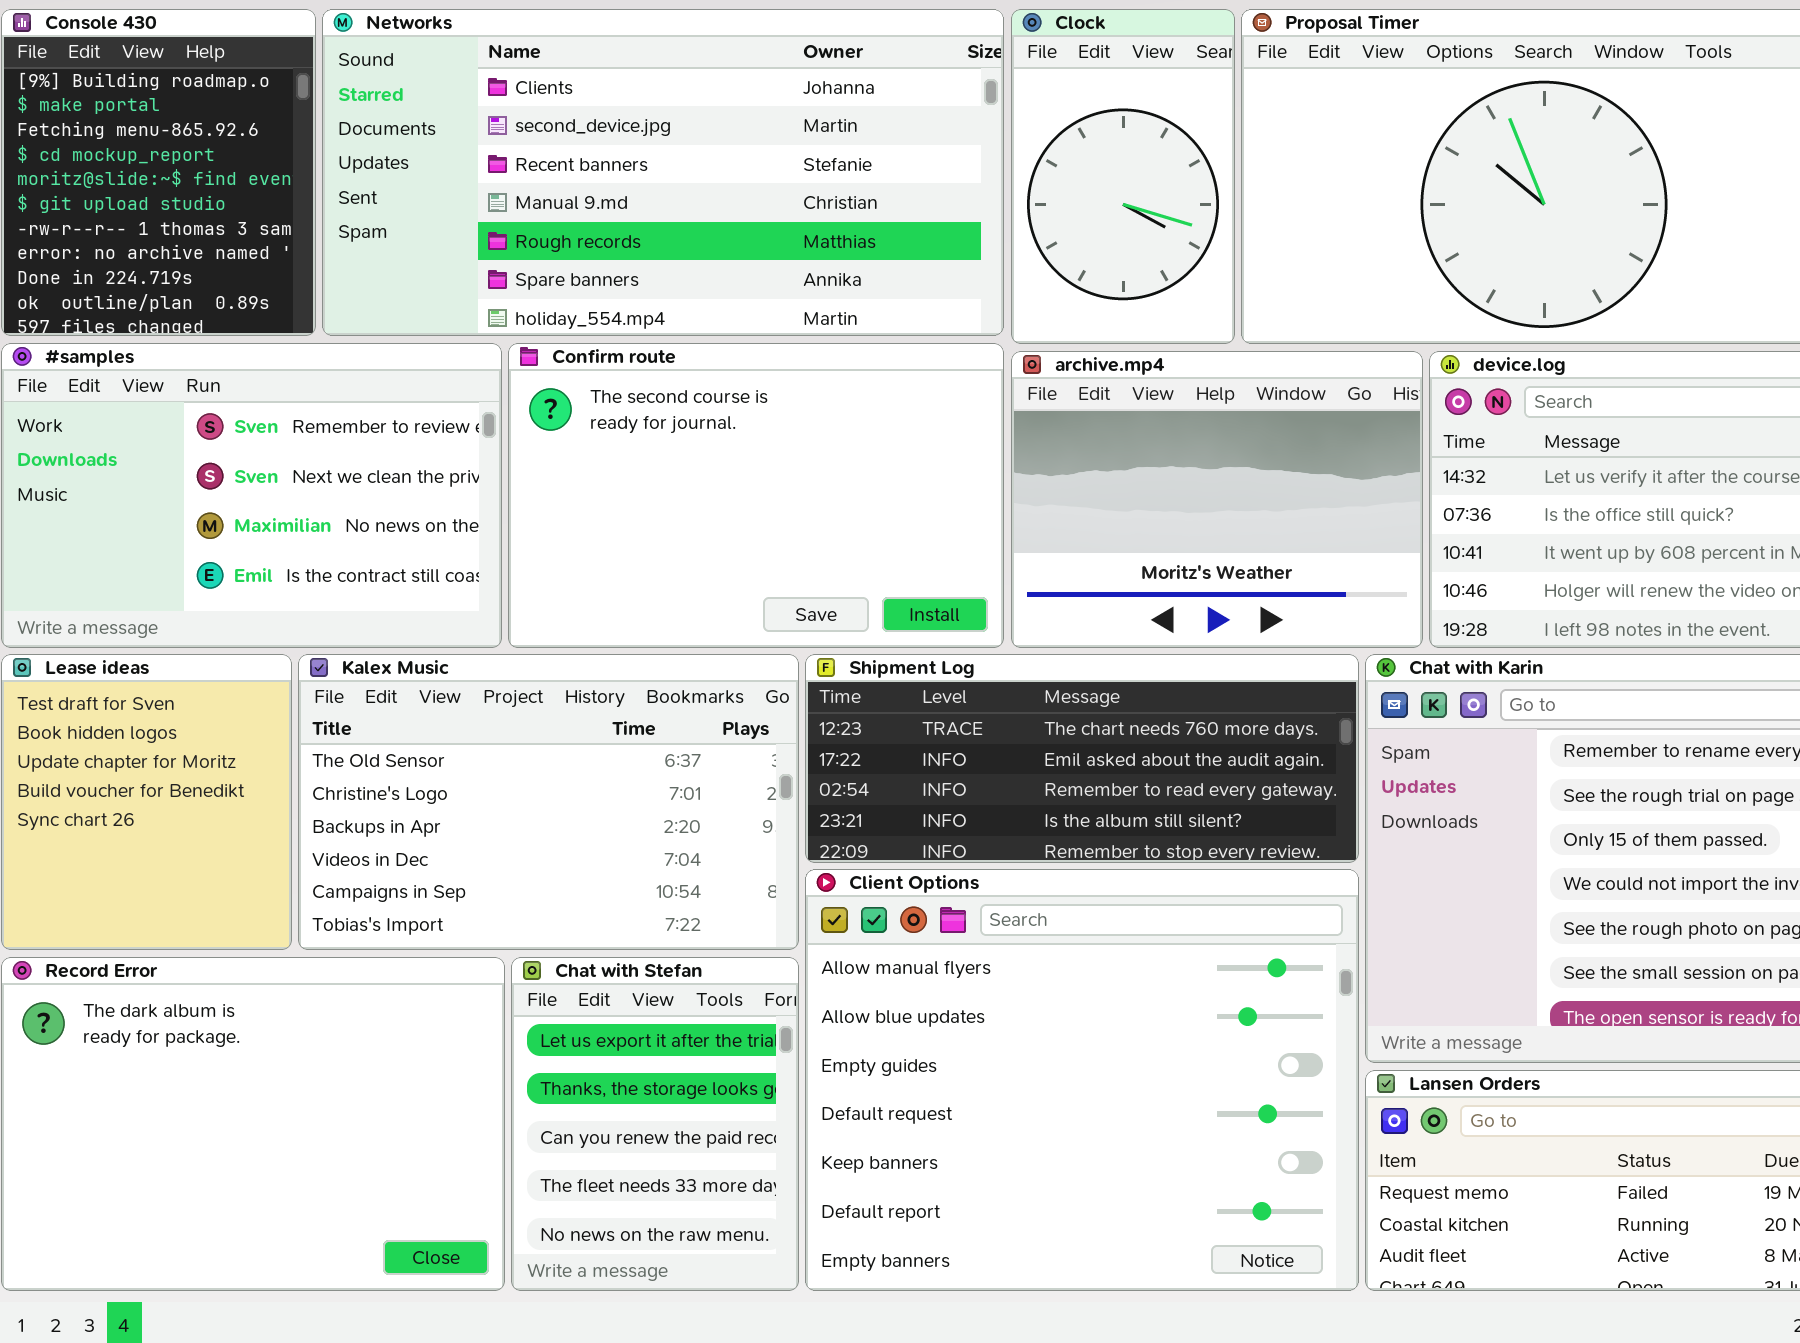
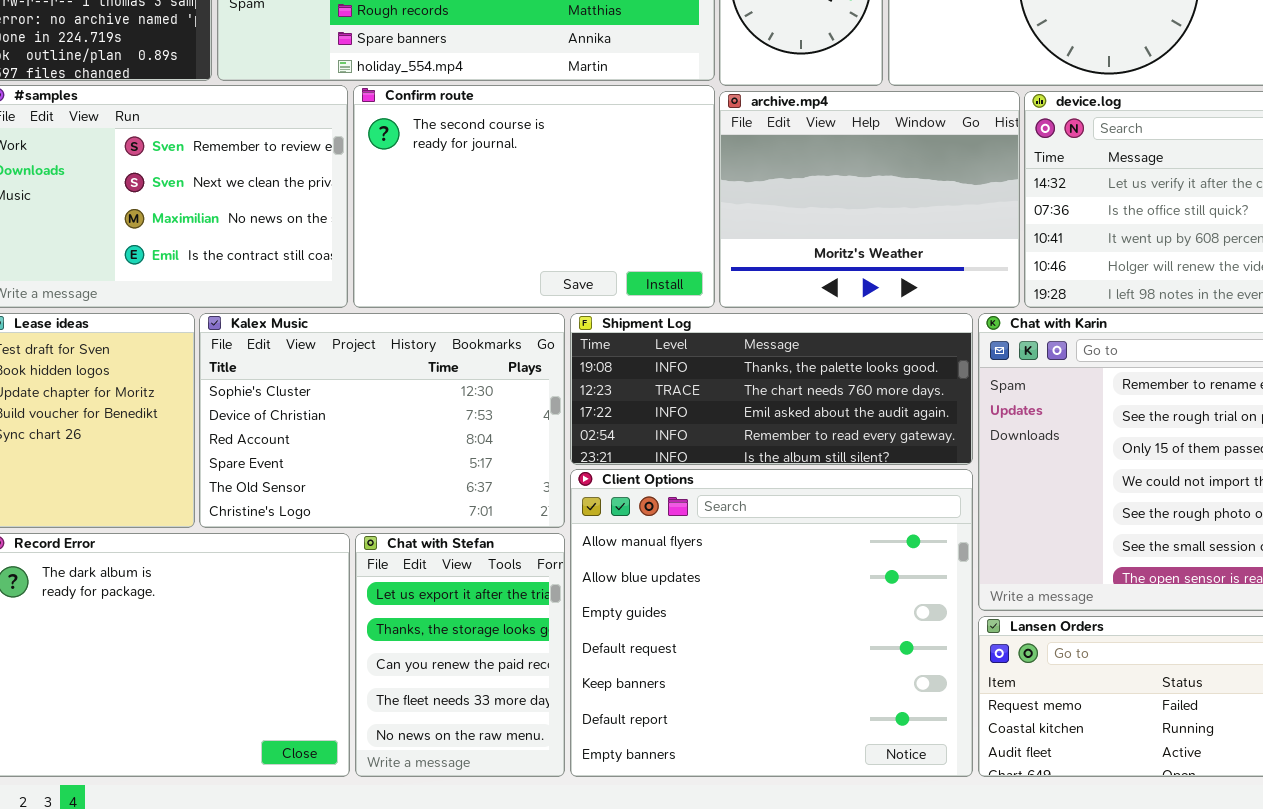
Kalex Music: [298,654,799,950] -> [199,313,565,528], scrolled up 4 rows
Shipment Log: [805,654,1359,863] -> [570,313,973,465], scrolled up 1 row

